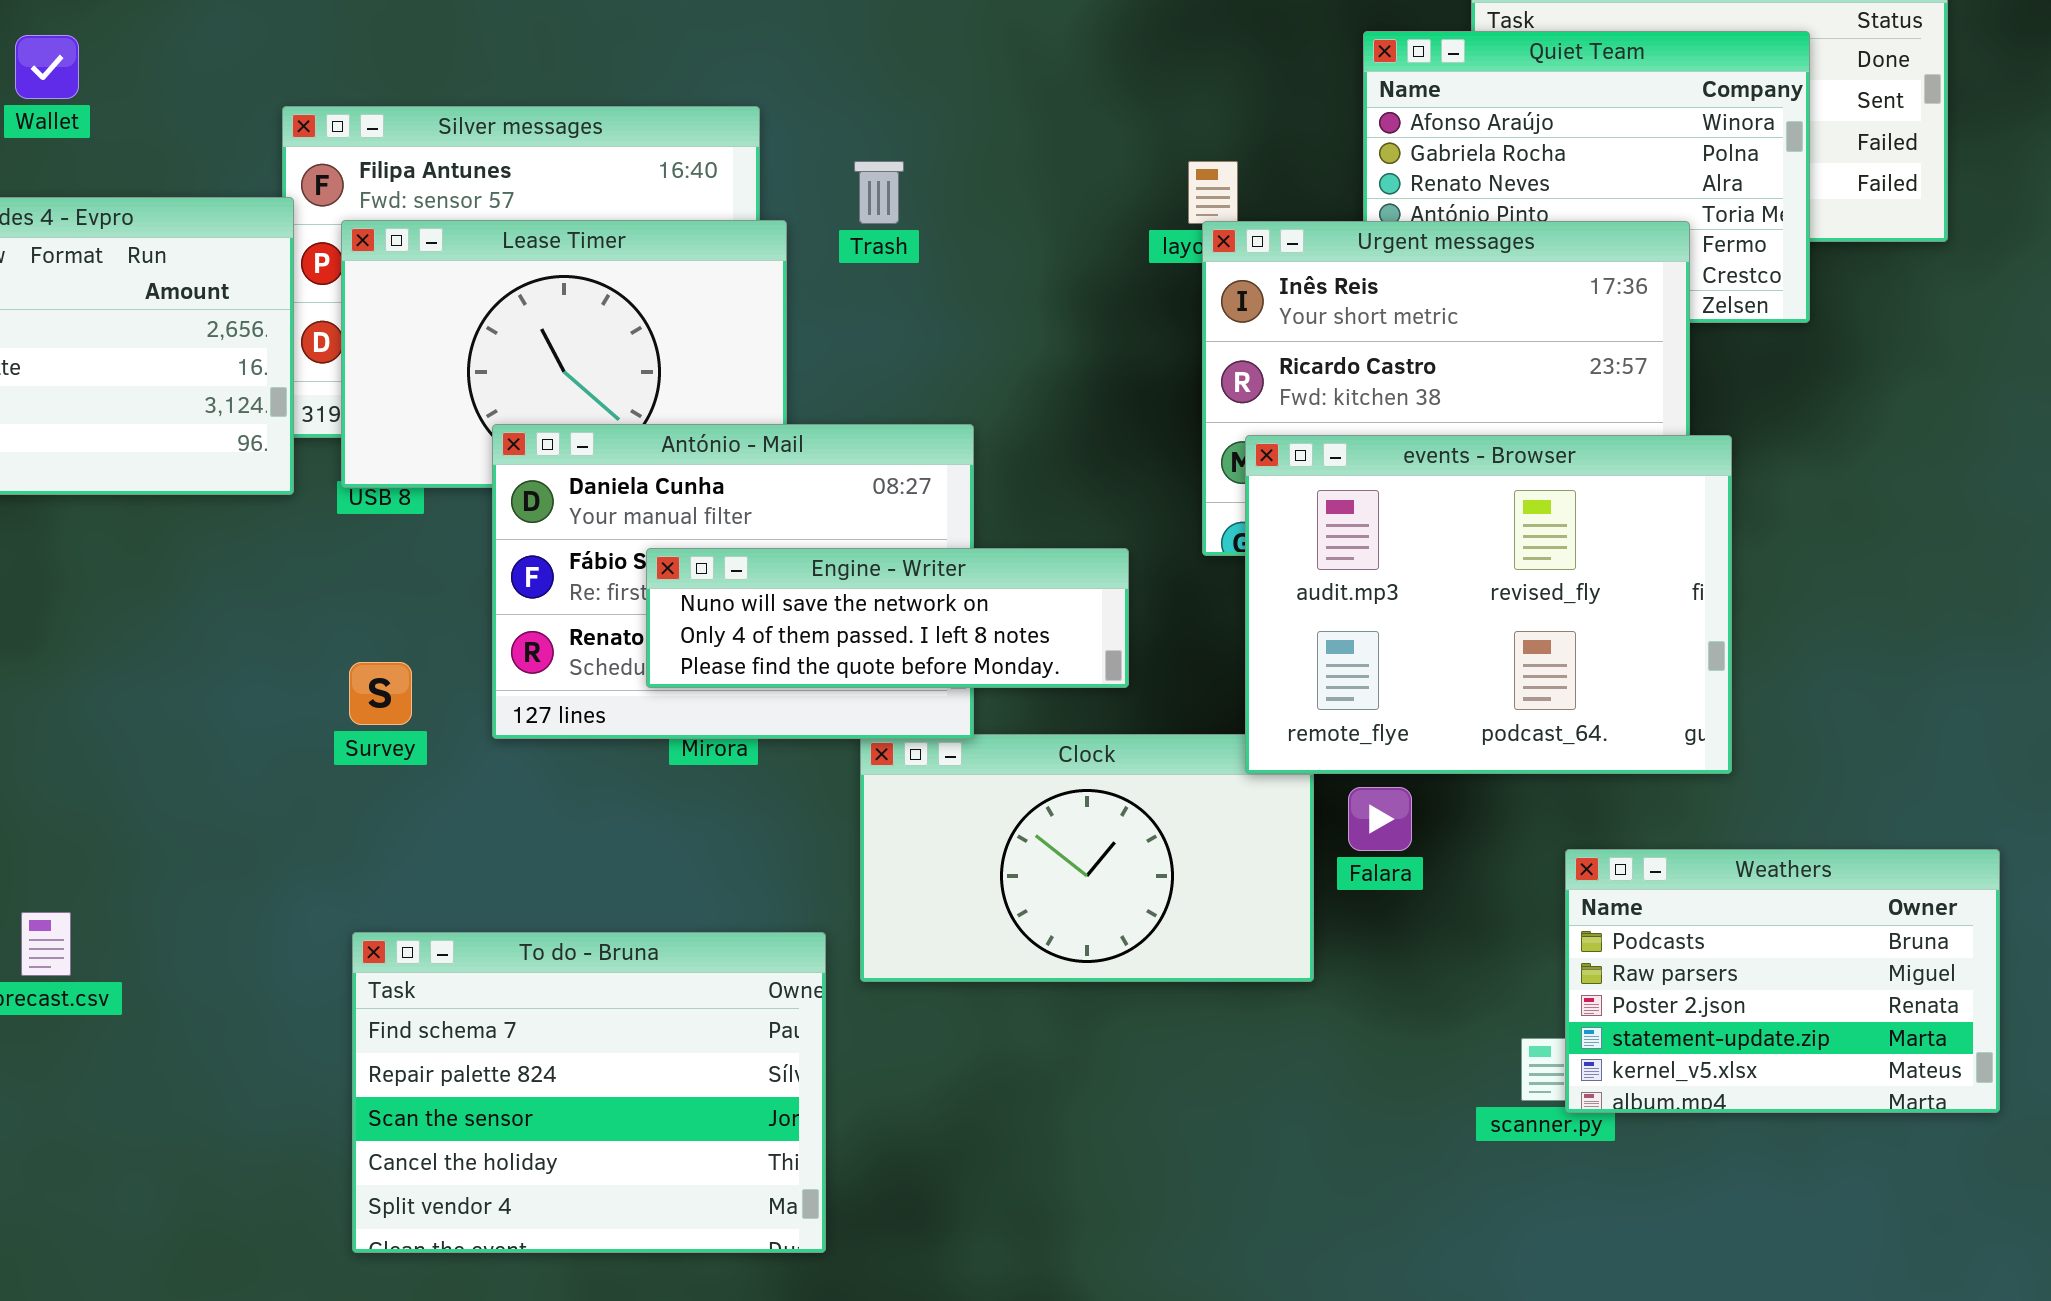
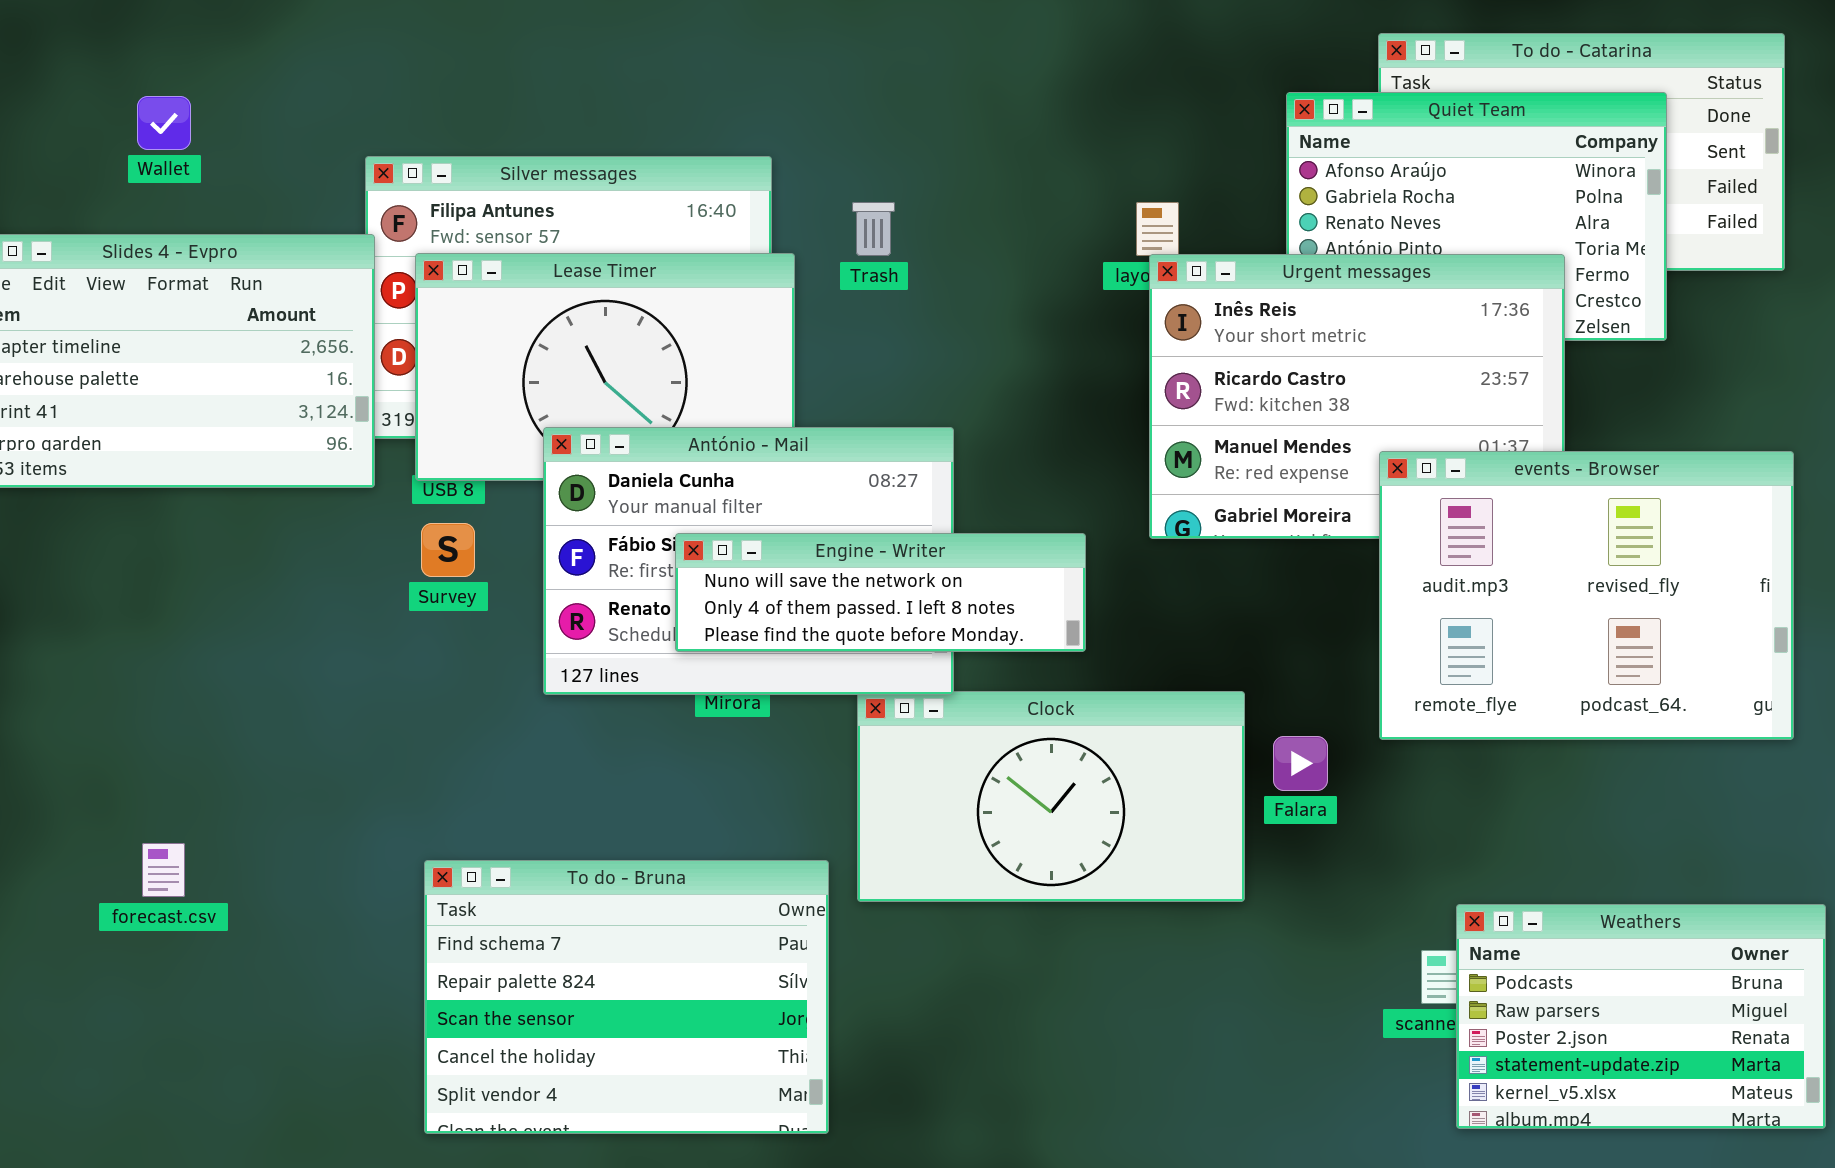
events - Browser: [1245,435,1732,774] -> [1379,451,1794,740], moved
Survey: [349,662,412,725] -> [421,523,475,577], moved
Weathers: [1565,849,2000,1113] -> [1456,904,1826,1129], moved

